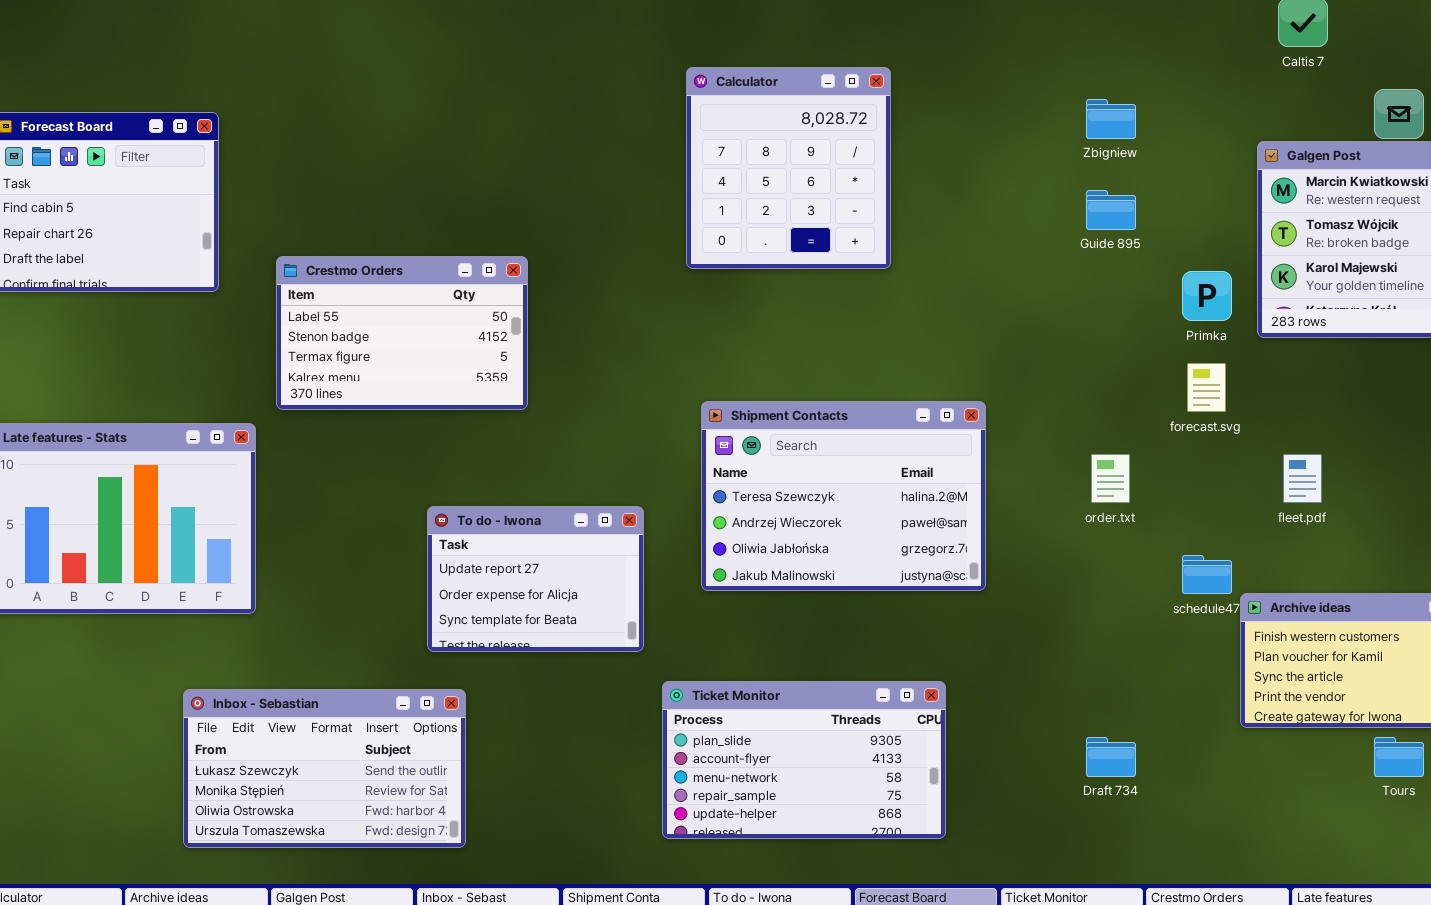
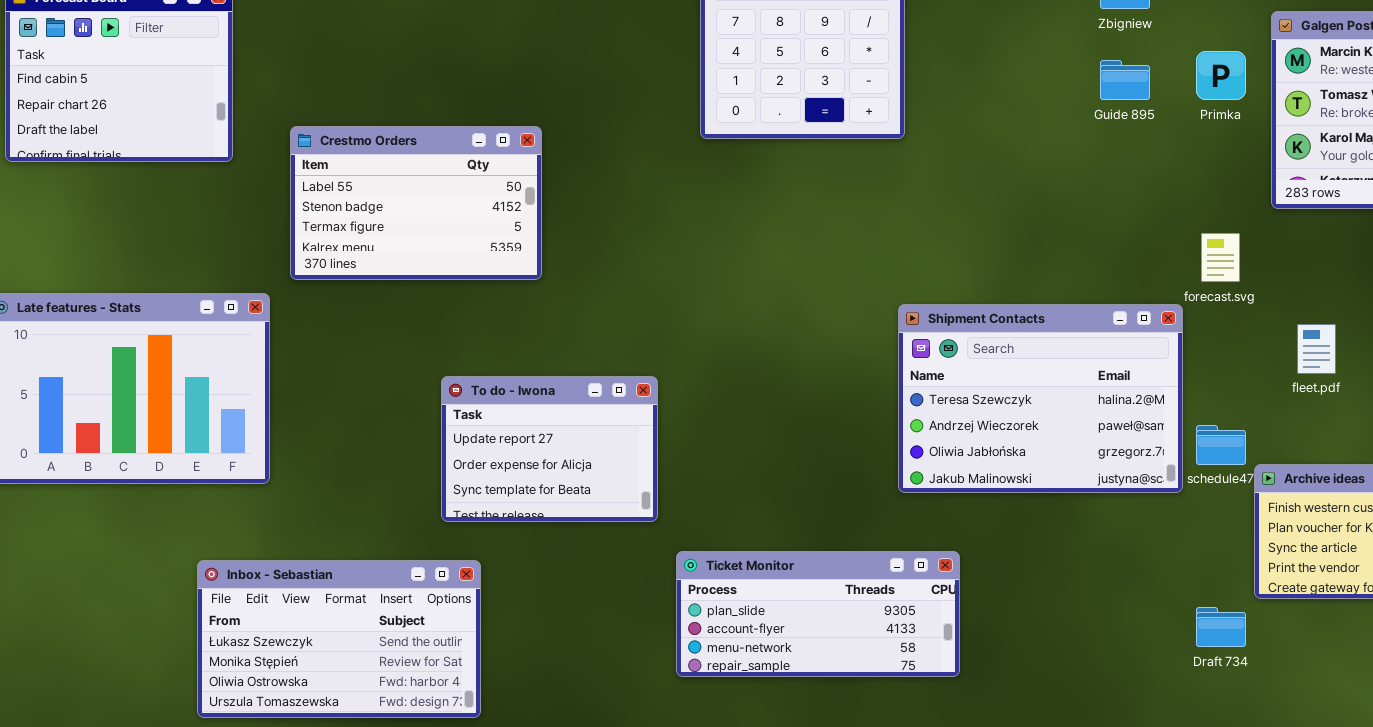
Primka: [1182,271,1232,321] -> [1196,51,1246,100], moved
Shipment Contacts: [701,401,986,591] -> [898,304,1183,493], moved
Ticket Monitor: [662,681,946,839] -> [676,551,960,677], resized
Draft 734: [1086,737,1136,777] -> [1196,607,1246,647], moved

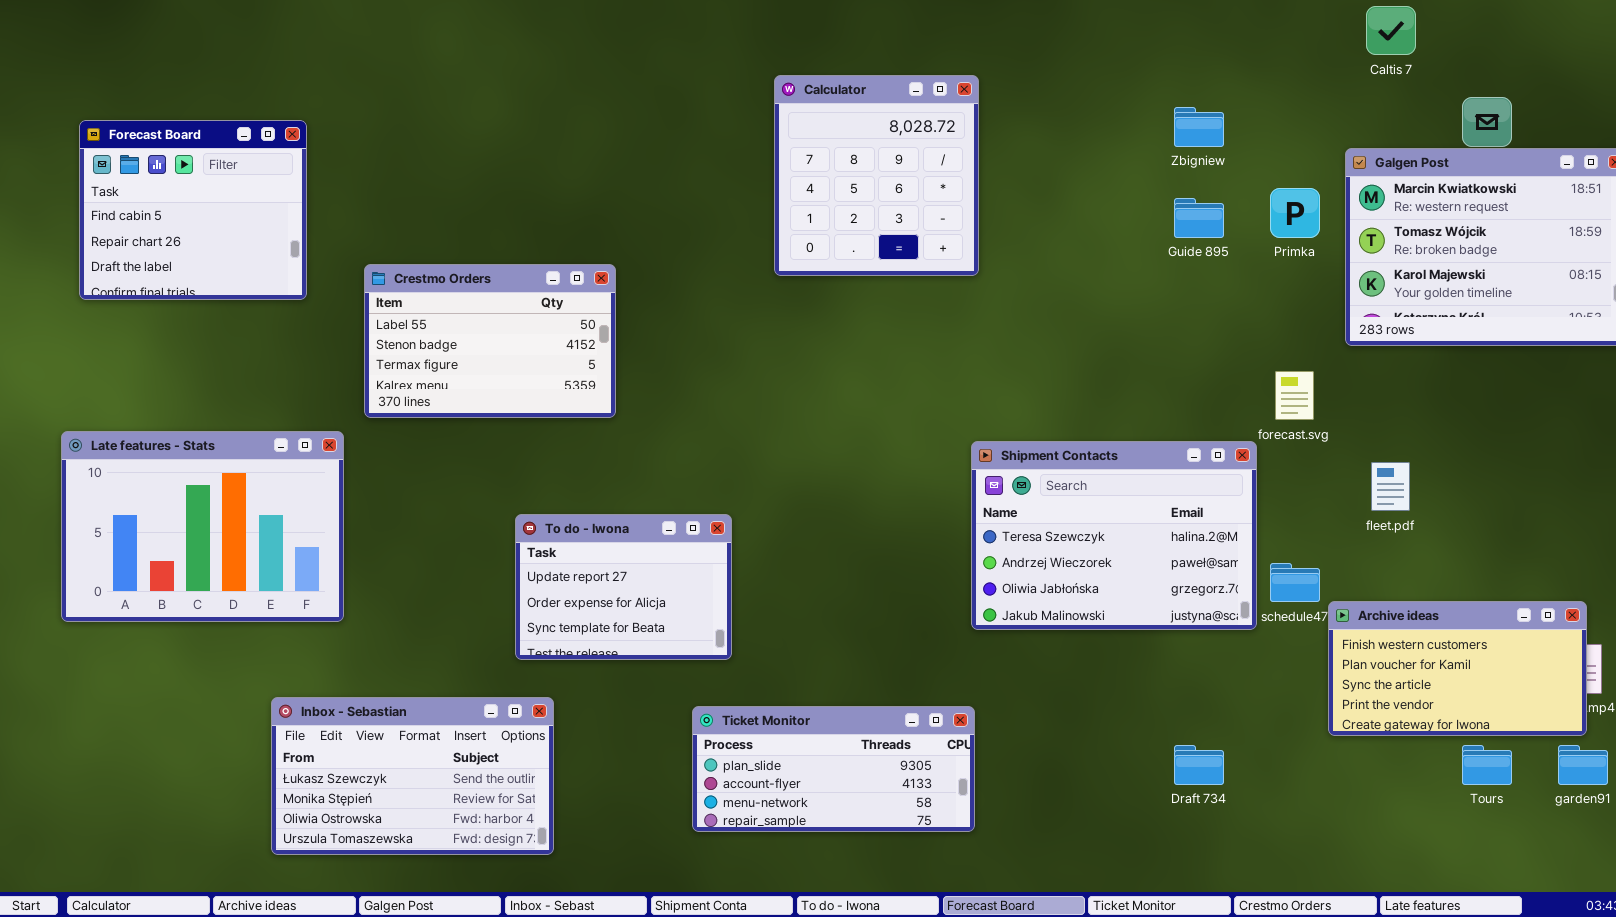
Ticket Monitor: [676,551,960,677] -> [692,706,975,832], moved
Draft 734: [1196,607,1246,647] -> [1174,745,1224,785], moved

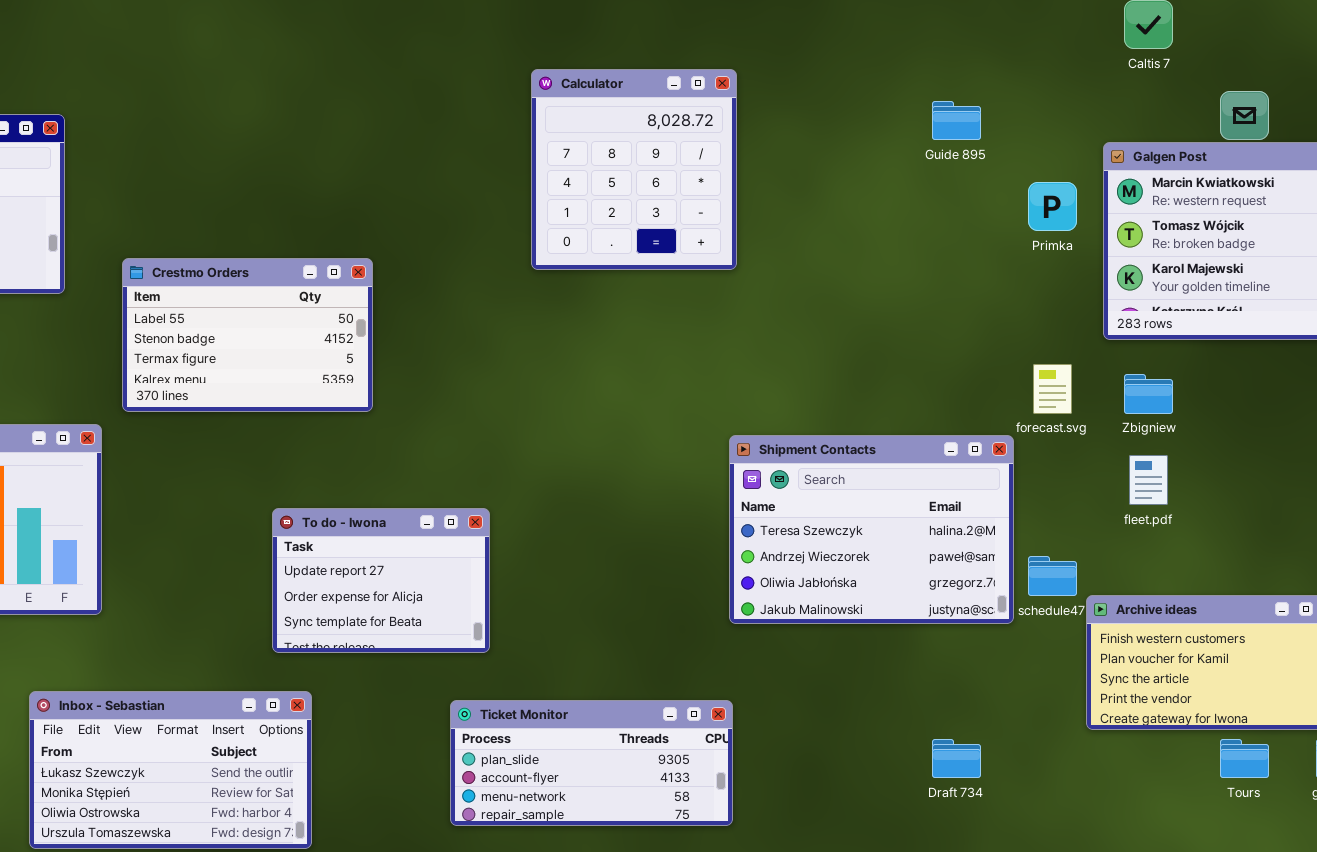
Zbigniew: [1174,107,1224,147] -> [1124,374,1173,414], moved
Guide 895: [1174,198,1224,238] -> [932,101,981,140], moved

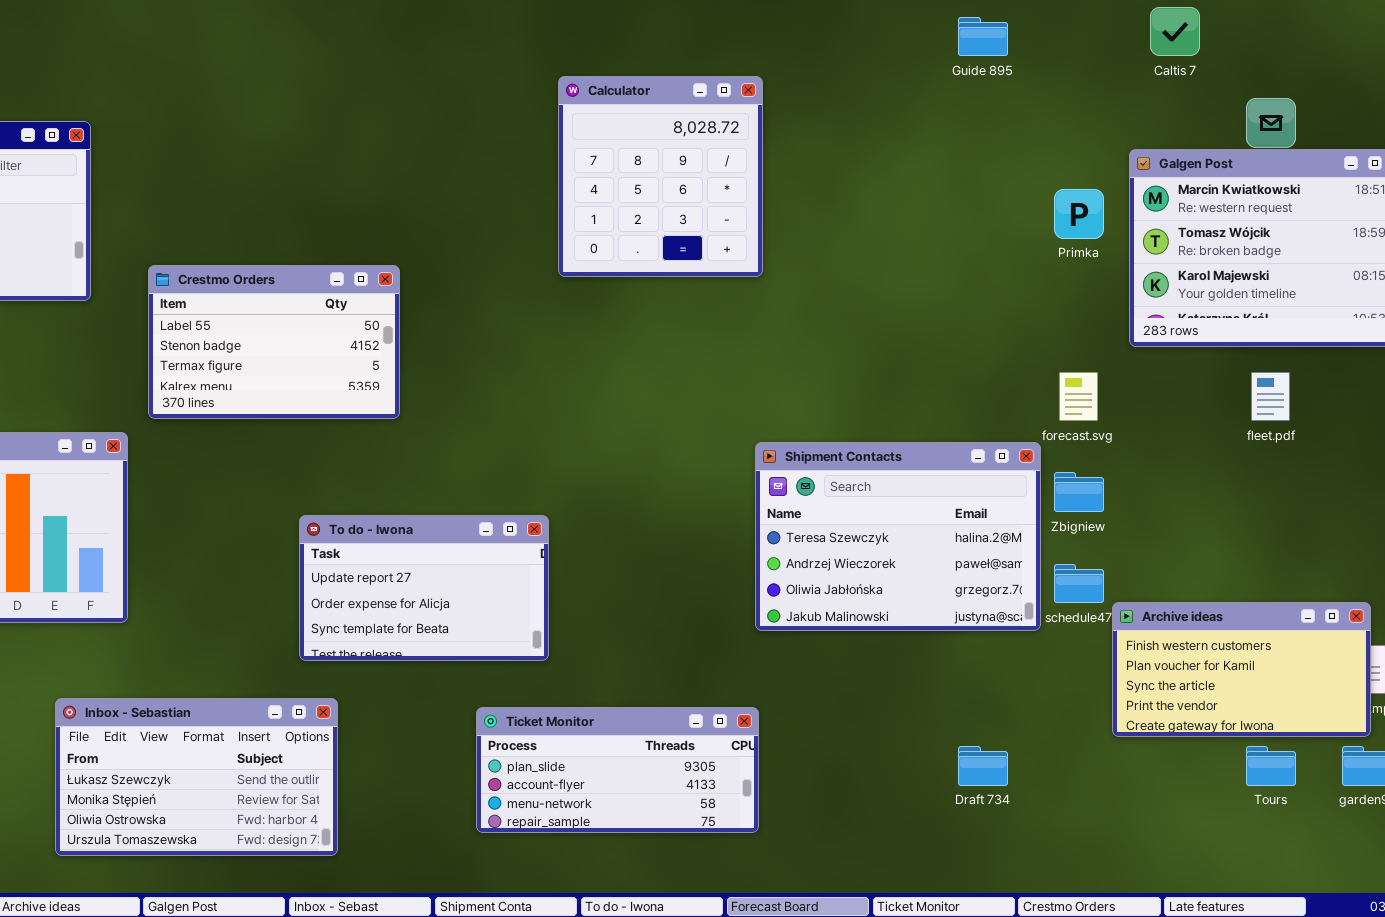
Guide 895: [932,101,981,140] -> [958,17,1008,56], moved
Zbigniew: [1124,374,1173,414] -> [1054,472,1104,512], moved
fleet.pdf: [1129,455,1168,505] -> [1251,372,1290,421], moved
To do - Iwona: [272,508,490,653] -> [299,515,549,661], resized

